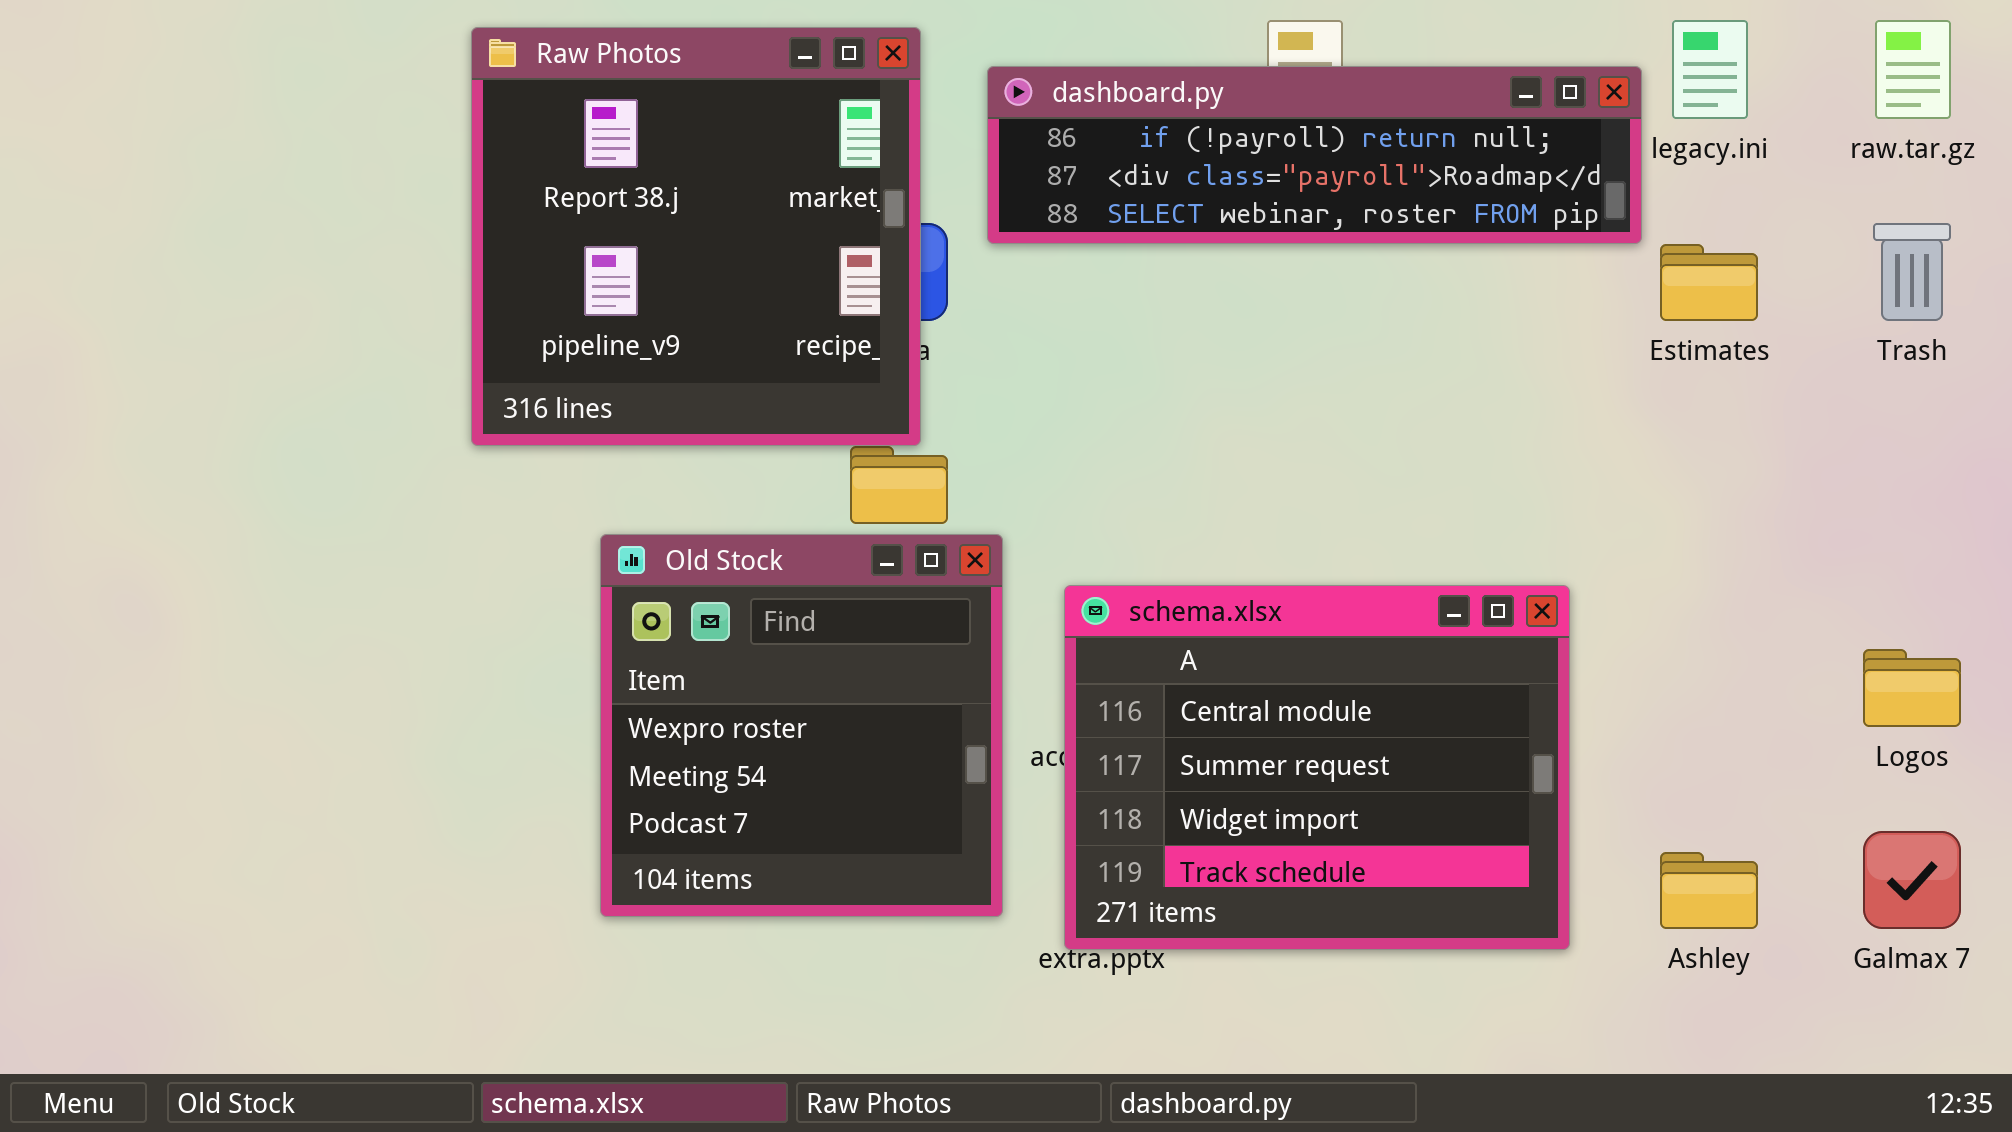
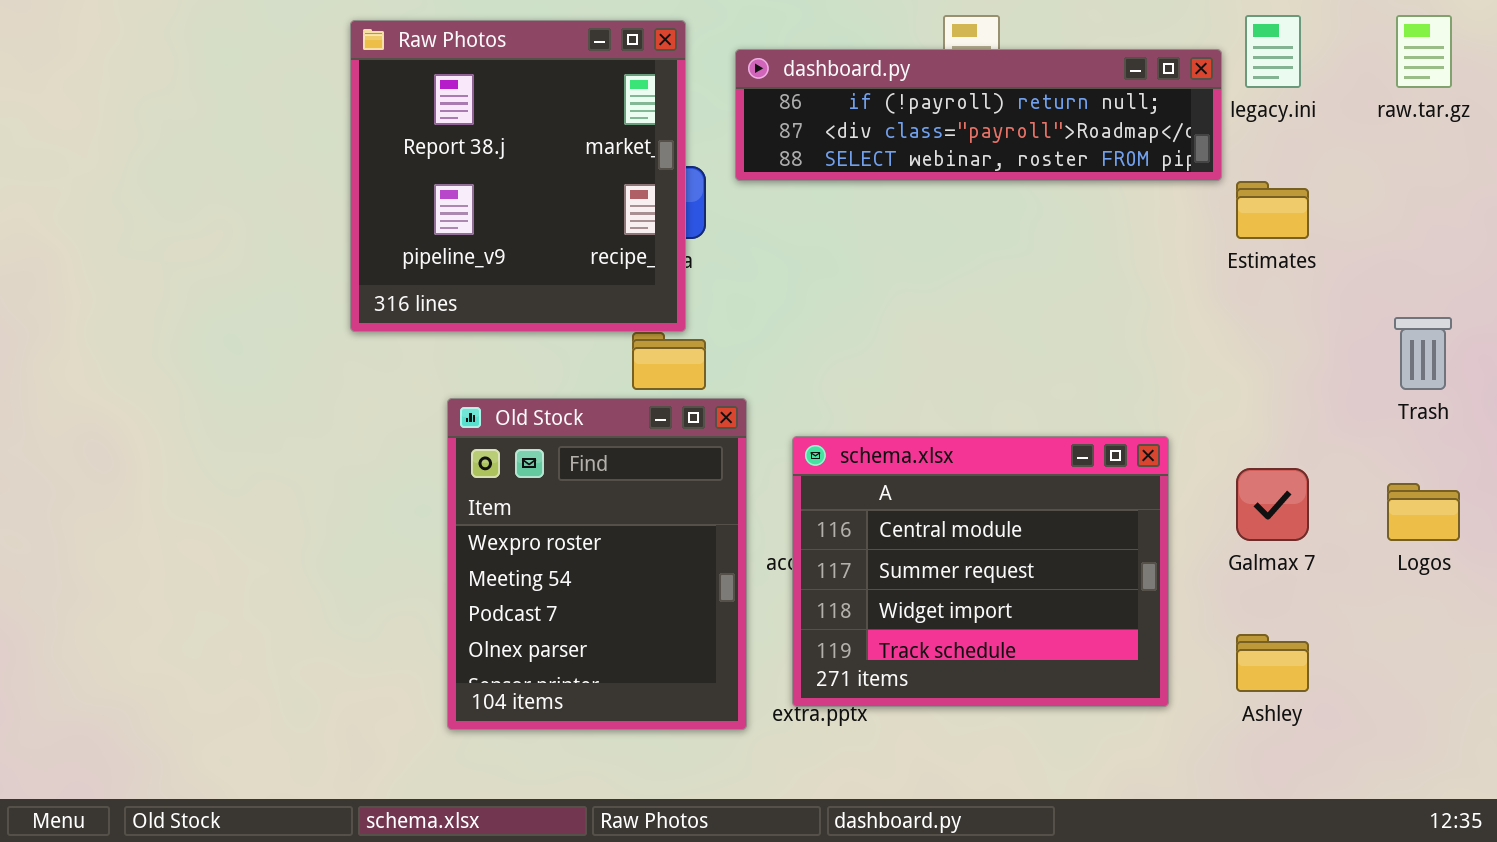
Trash: [1873,223,1951,321] -> [1394,317,1452,390], moved
Old Stock: [600,534,1003,917] -> [447,398,747,730], resized
Galmax 7: [1863,831,1961,929] -> [1236,468,1309,541], moved

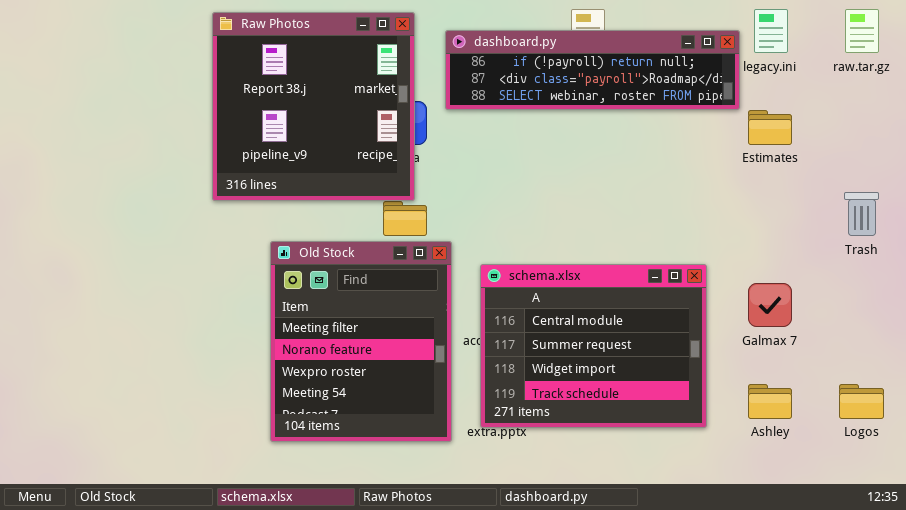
Old Stock: [447,398,747,730] -> [270,241,452,442], scrolled up 2 rows
Logos: [1387,483,1460,541] -> [839,384,884,419], moved

